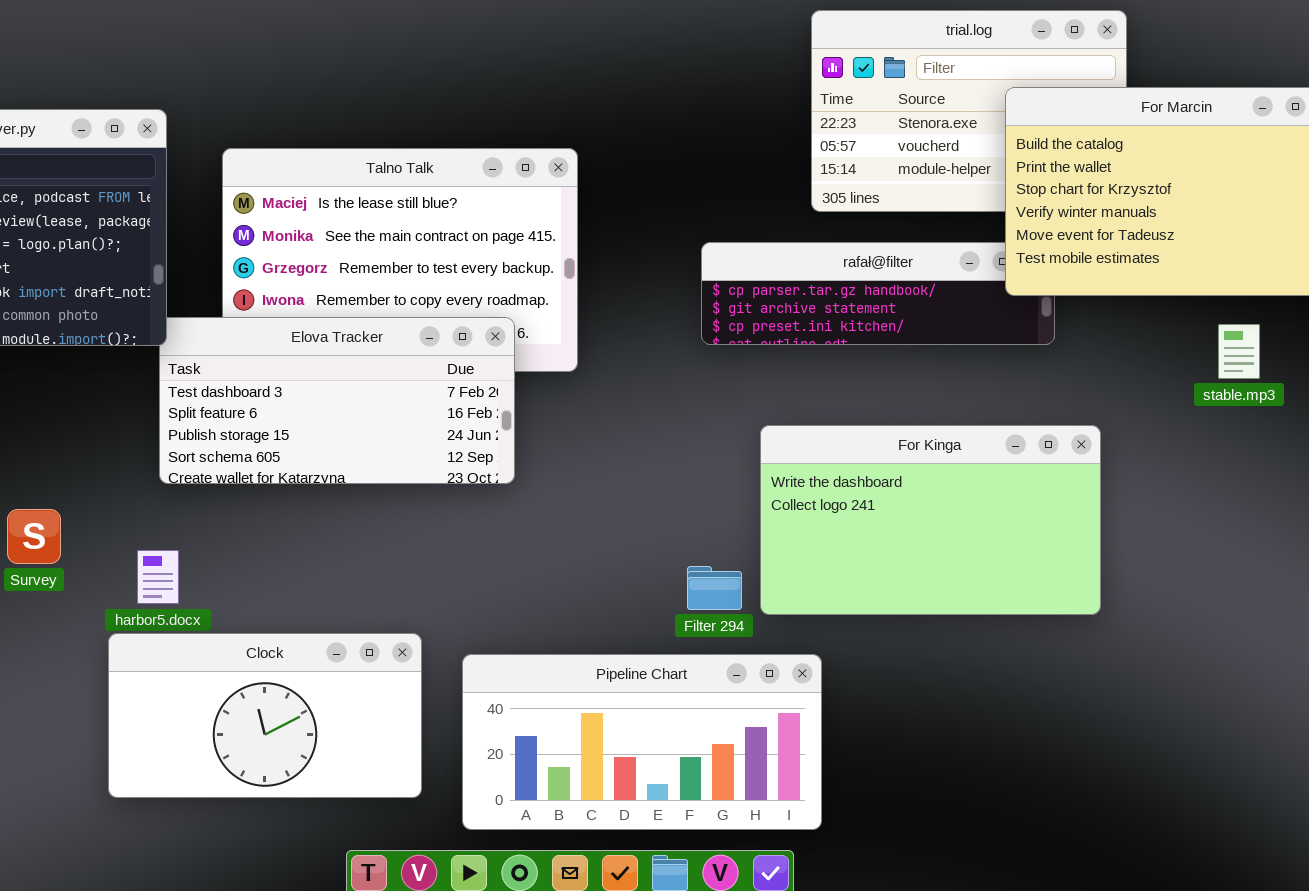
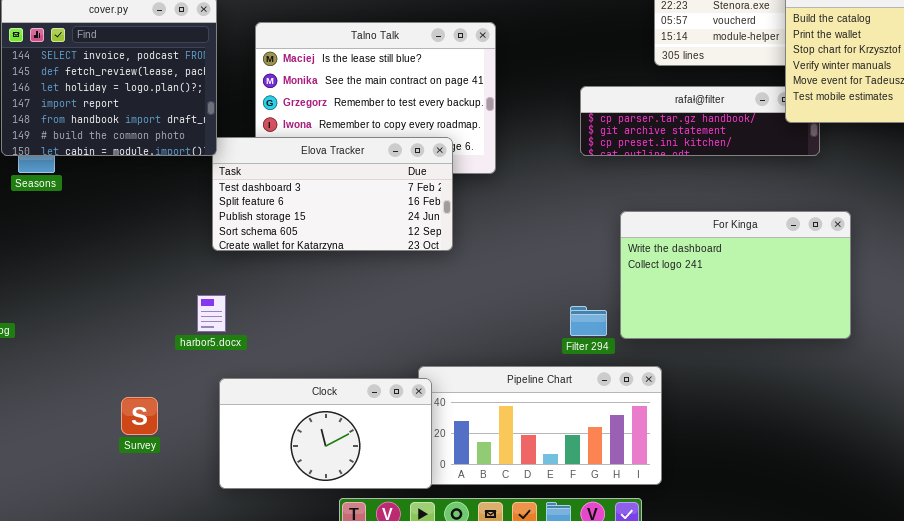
Survey: [7,509,61,564] -> [121,397,158,435], moved
Clock: [108,633,422,798] -> [219,378,432,489], moved

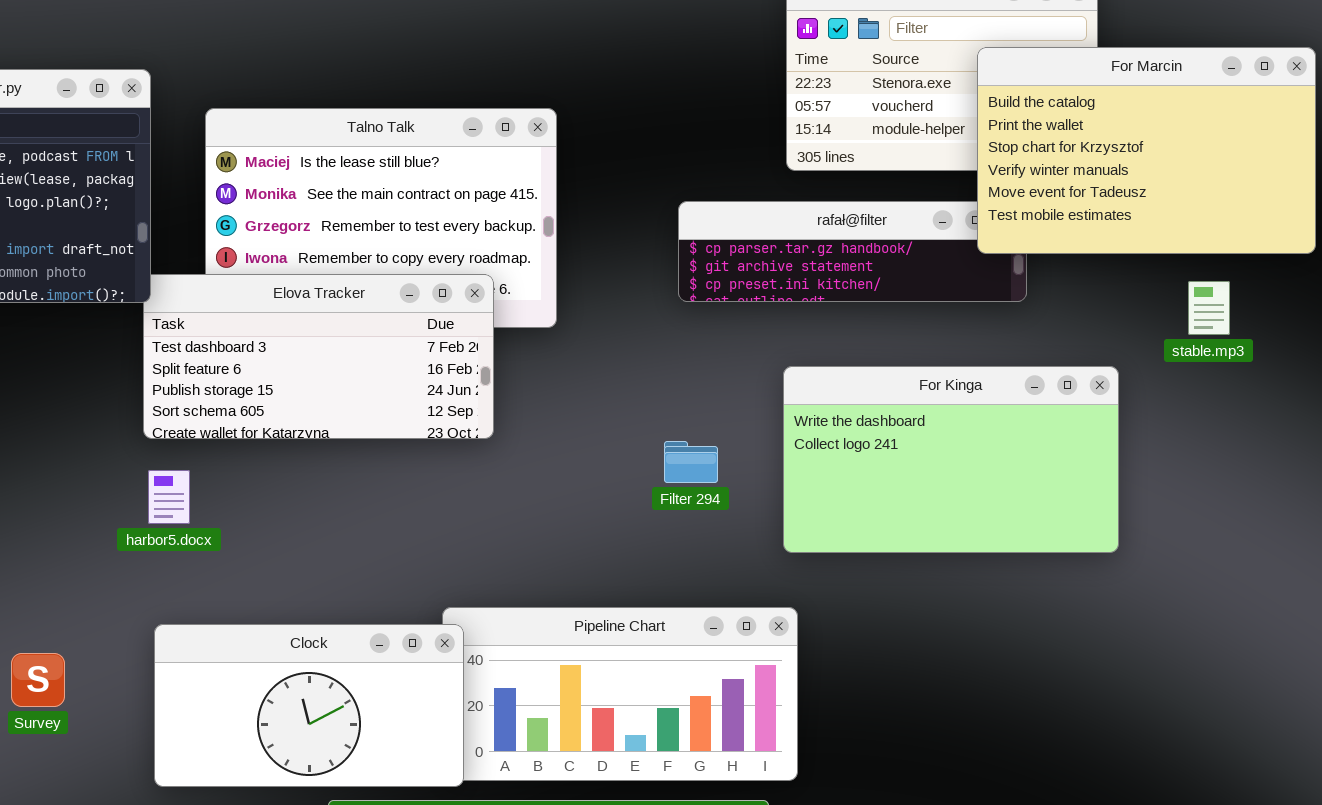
For Kinga: [620,211,851,339] -> [783,366,1119,553], moved
harbor5.docx: [197,295,226,332] -> [148,470,190,524], moved
Filter 294: [570,306,607,336] -> [664,441,718,483], moved

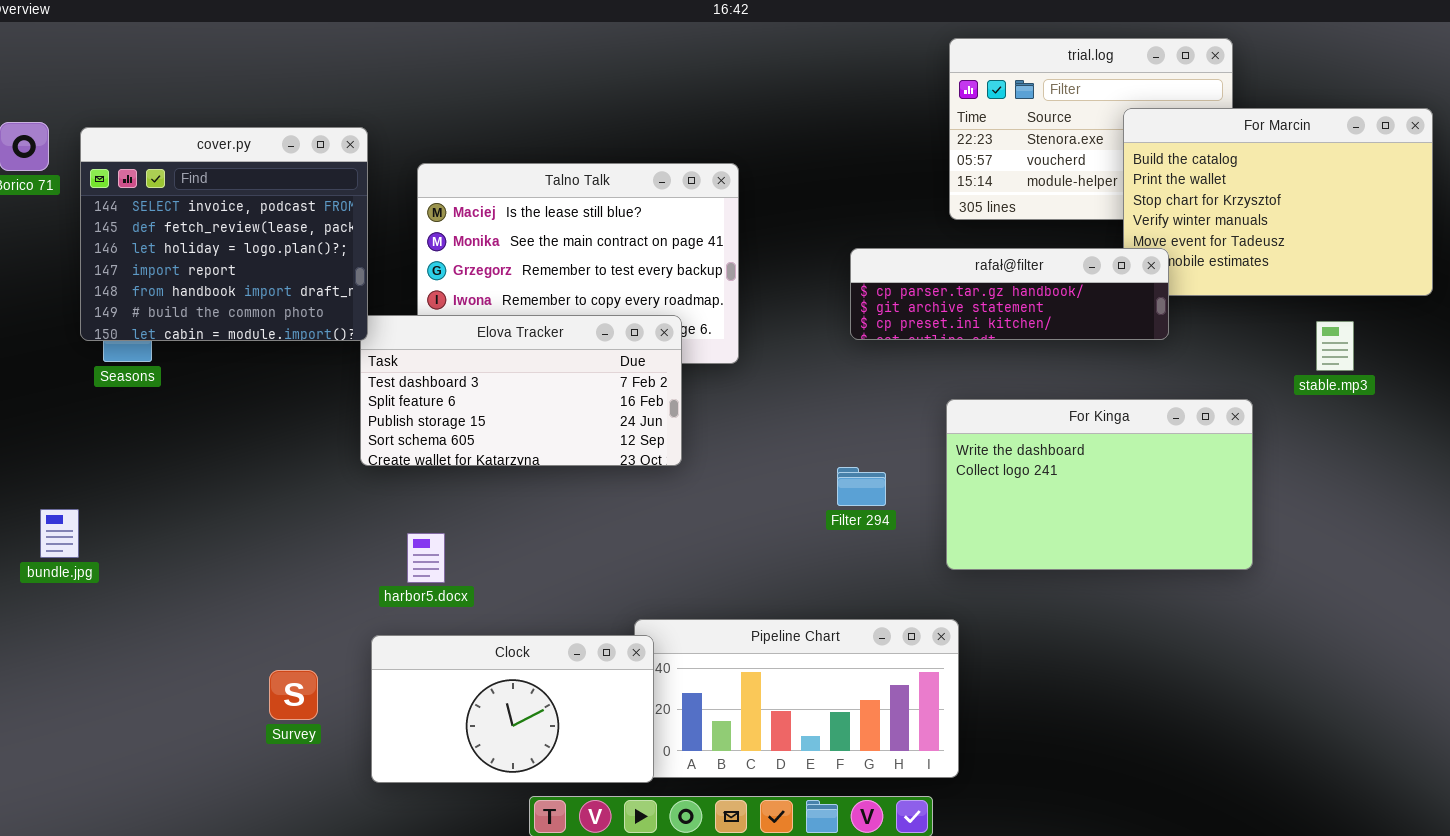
rafał@filter: [678,201,1027,302] -> [850,248,1169,340], raised
harbor5.docx: [148,470,190,524] -> [407,533,445,583], moved
Survey: [11,653,65,707] -> [269,670,318,720], moved

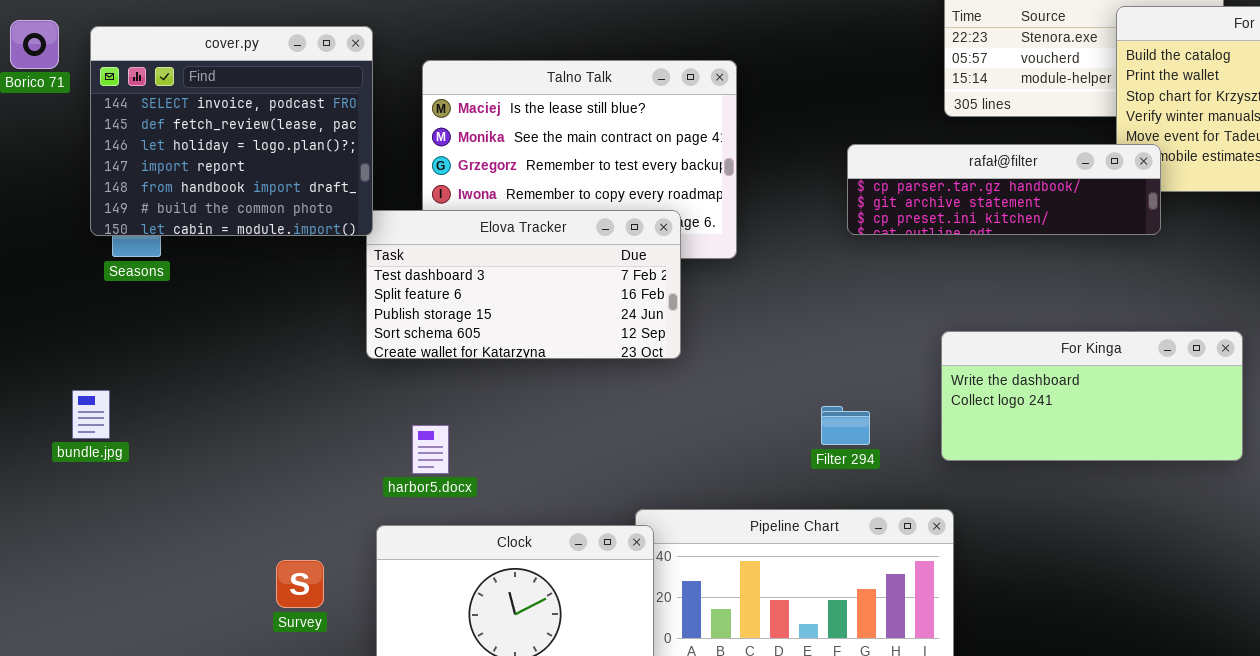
For Kinga: [946,399,1253,570] -> [941,331,1243,461], resized
Filter 294: [837,467,886,506] -> [821,406,870,445], moved
bundle.jpg: [40,509,79,558] -> [72,390,110,439], moved

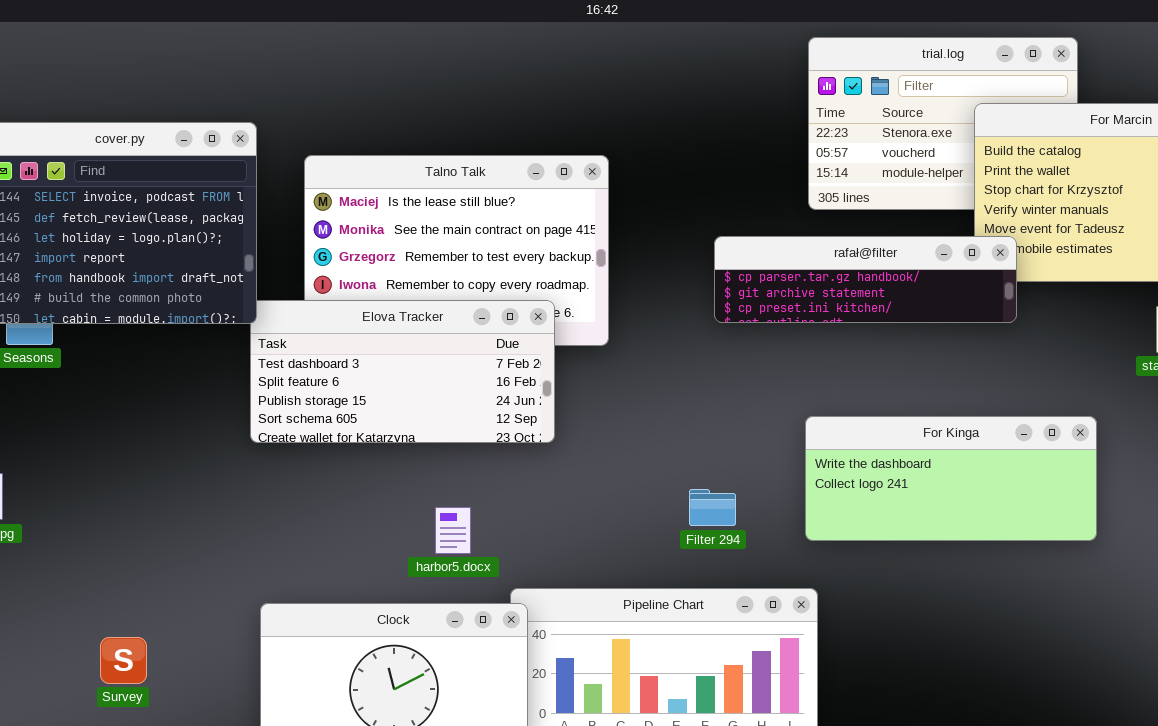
harbor5.docx: [412,425,449,474] -> [435,507,471,554], moved
Survey: [276,560,324,608] -> [100,637,147,684], moved

